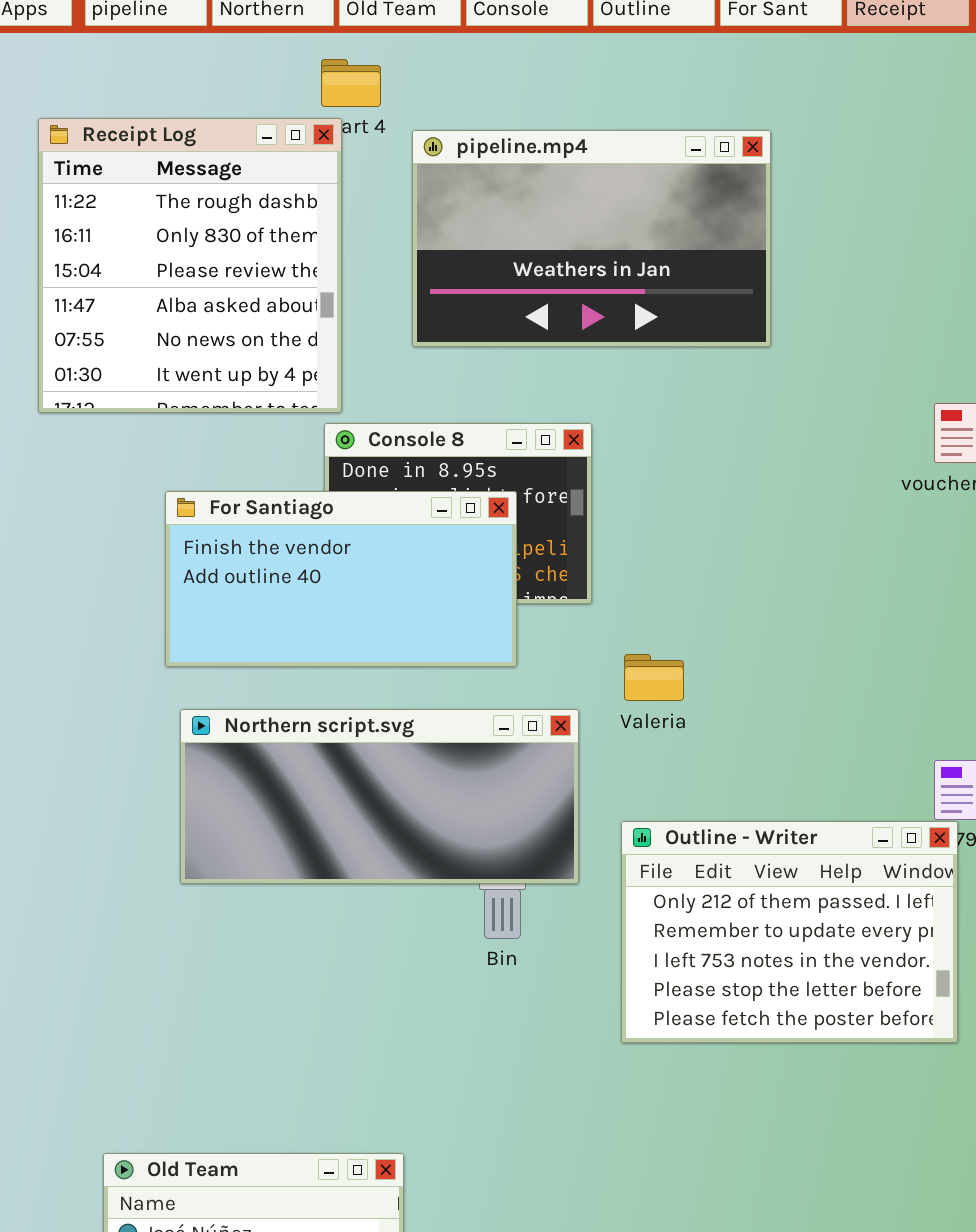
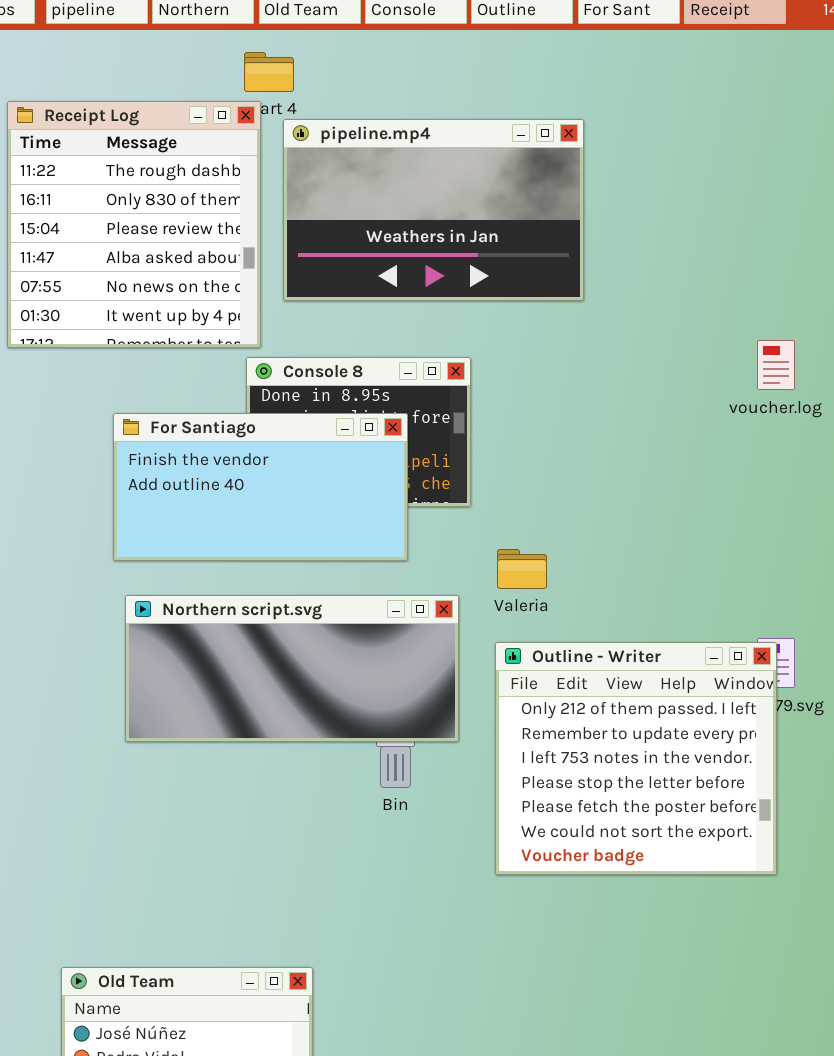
pipeline.mp4: [412,130,771,347] -> [283,119,584,301], moved
Outline - Writer: [621,821,958,1043] -> [495,642,777,875], resized

